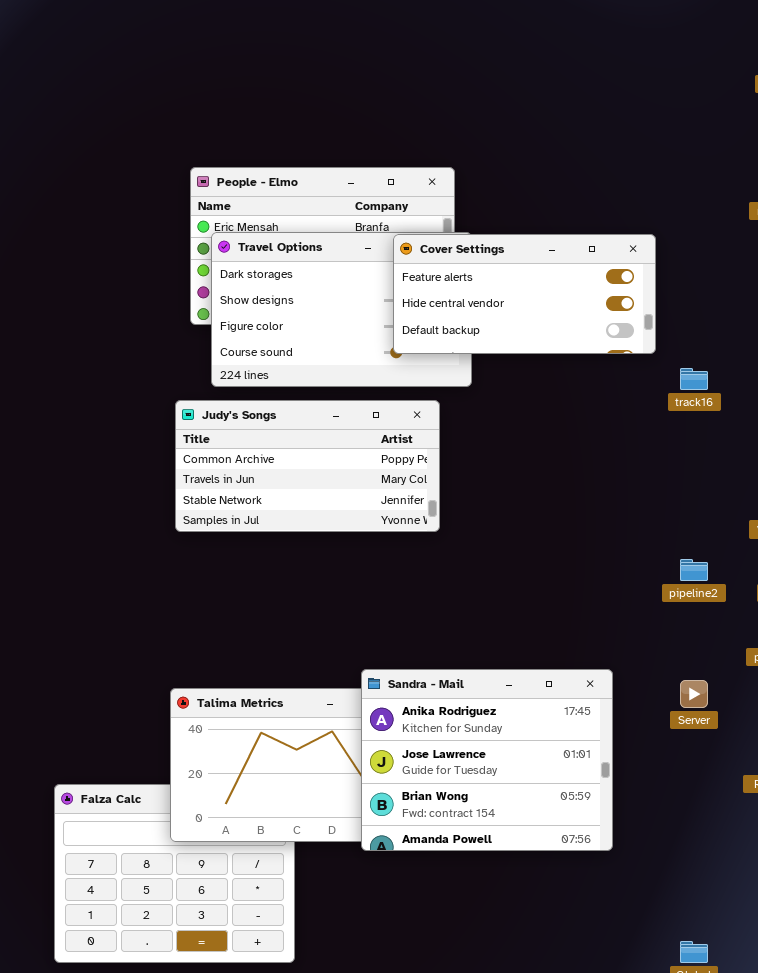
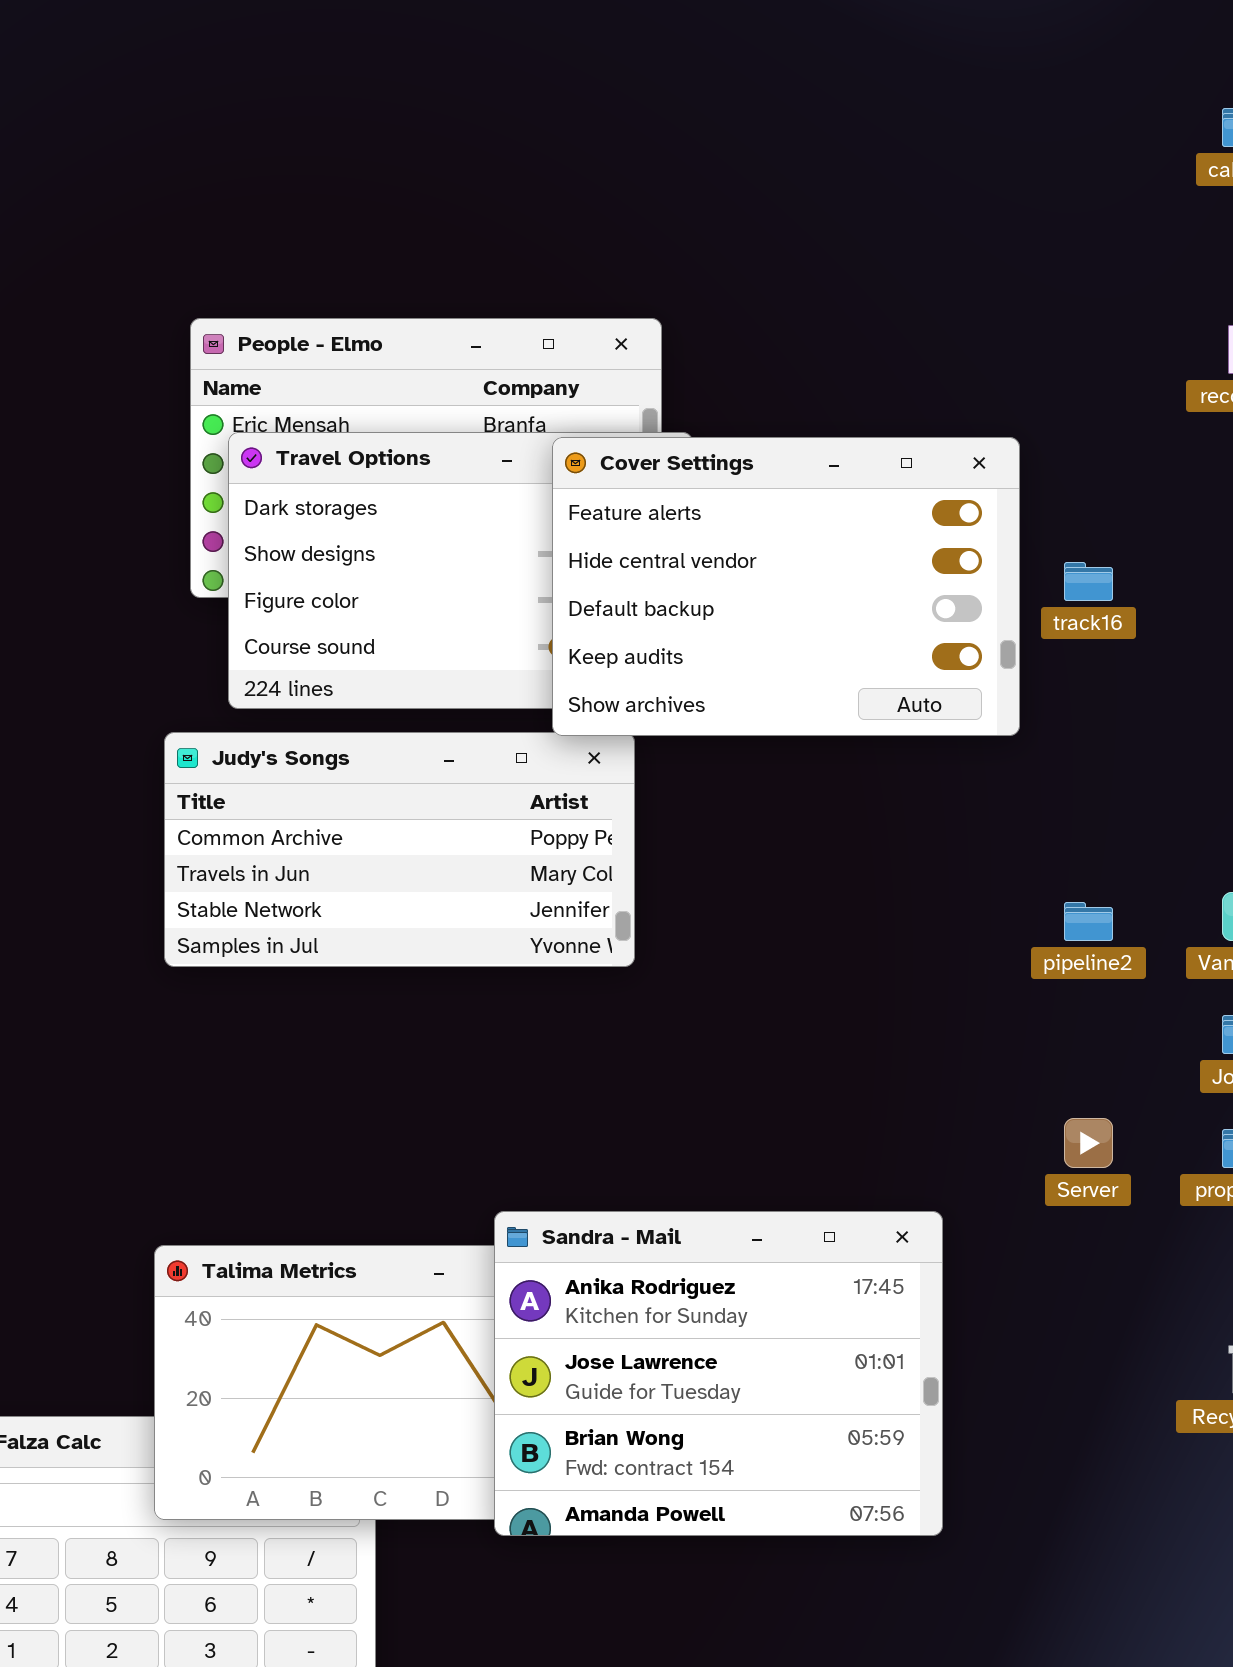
Cover Settings: [393,234,656,354] -> [552,437,1020,736], resized
track16: [680,368,708,390] -> [1064,562,1113,601], moved
pipeline2: [680,559,708,581] -> [1064,902,1113,941], moved
Server: [680,680,708,708] -> [1064,1118,1113,1168], moved

